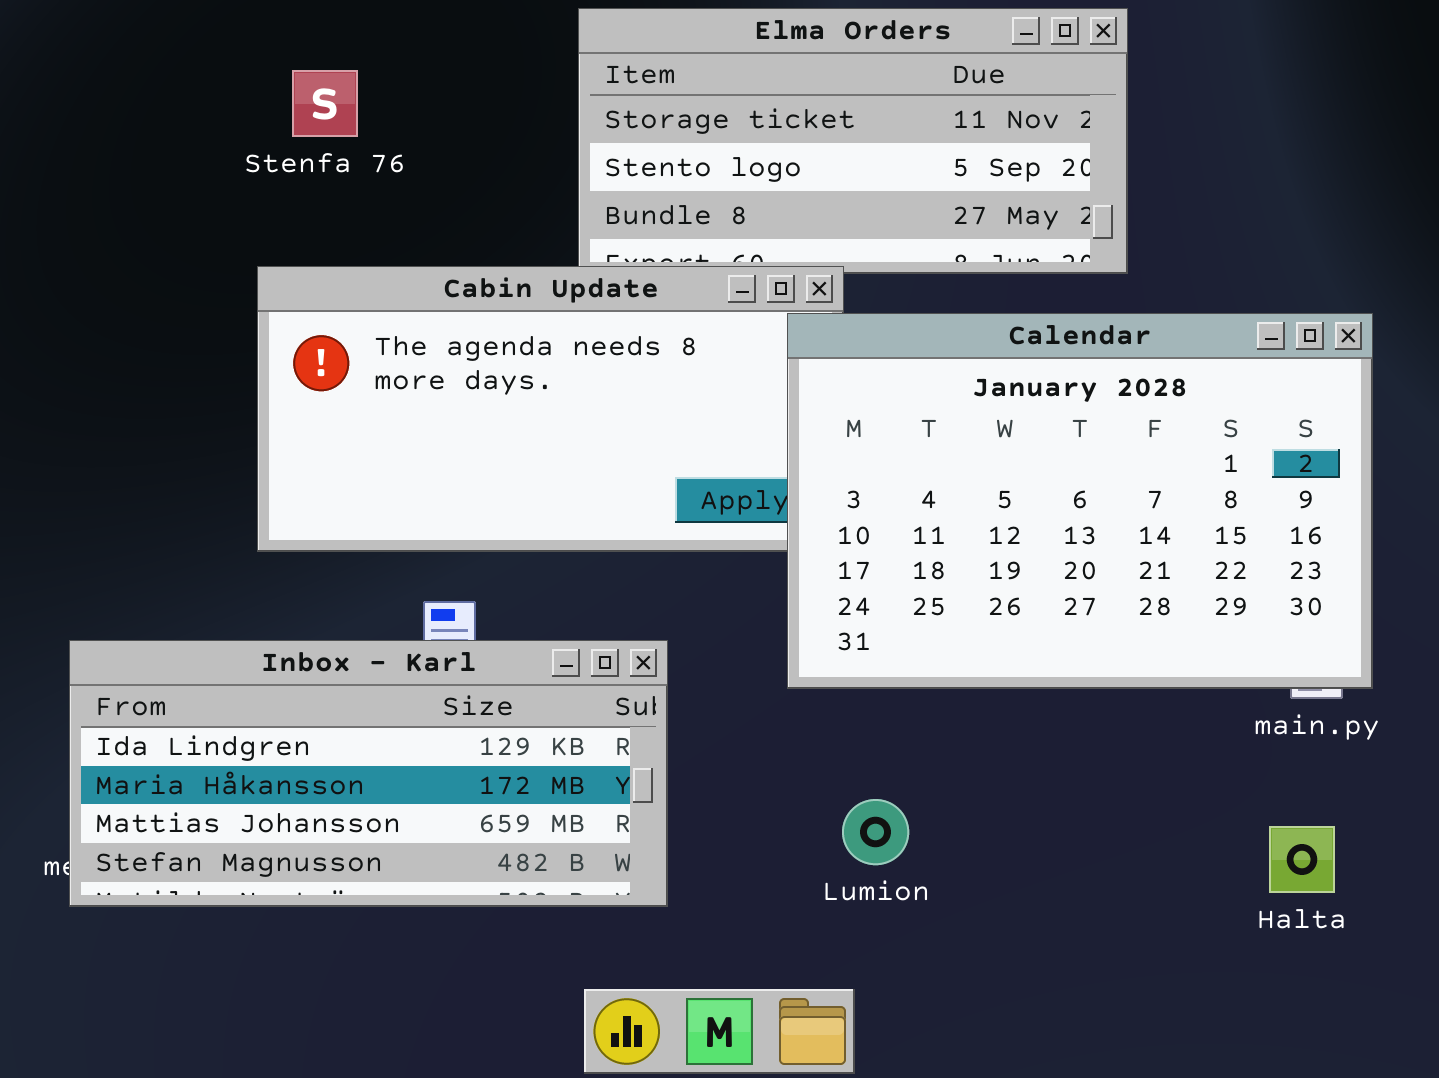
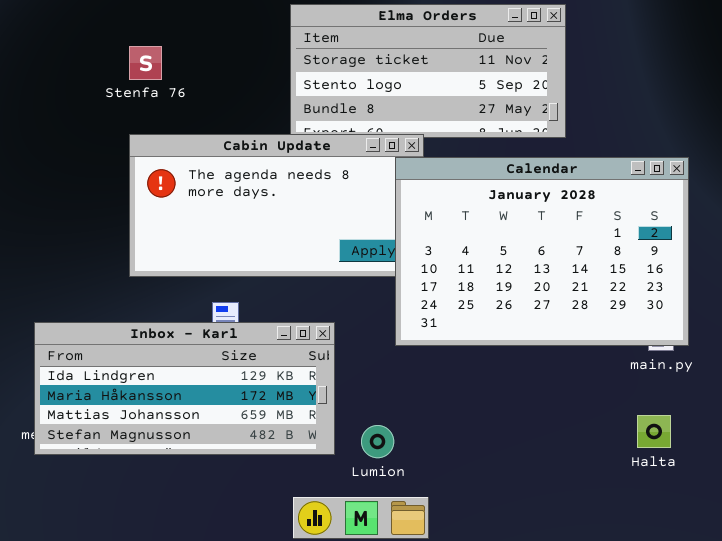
Stenfa 76: [292,70,358,137] -> [129,46,162,80], moved
Lumion: [842,799,909,865] -> [361,425,394,458], moved

